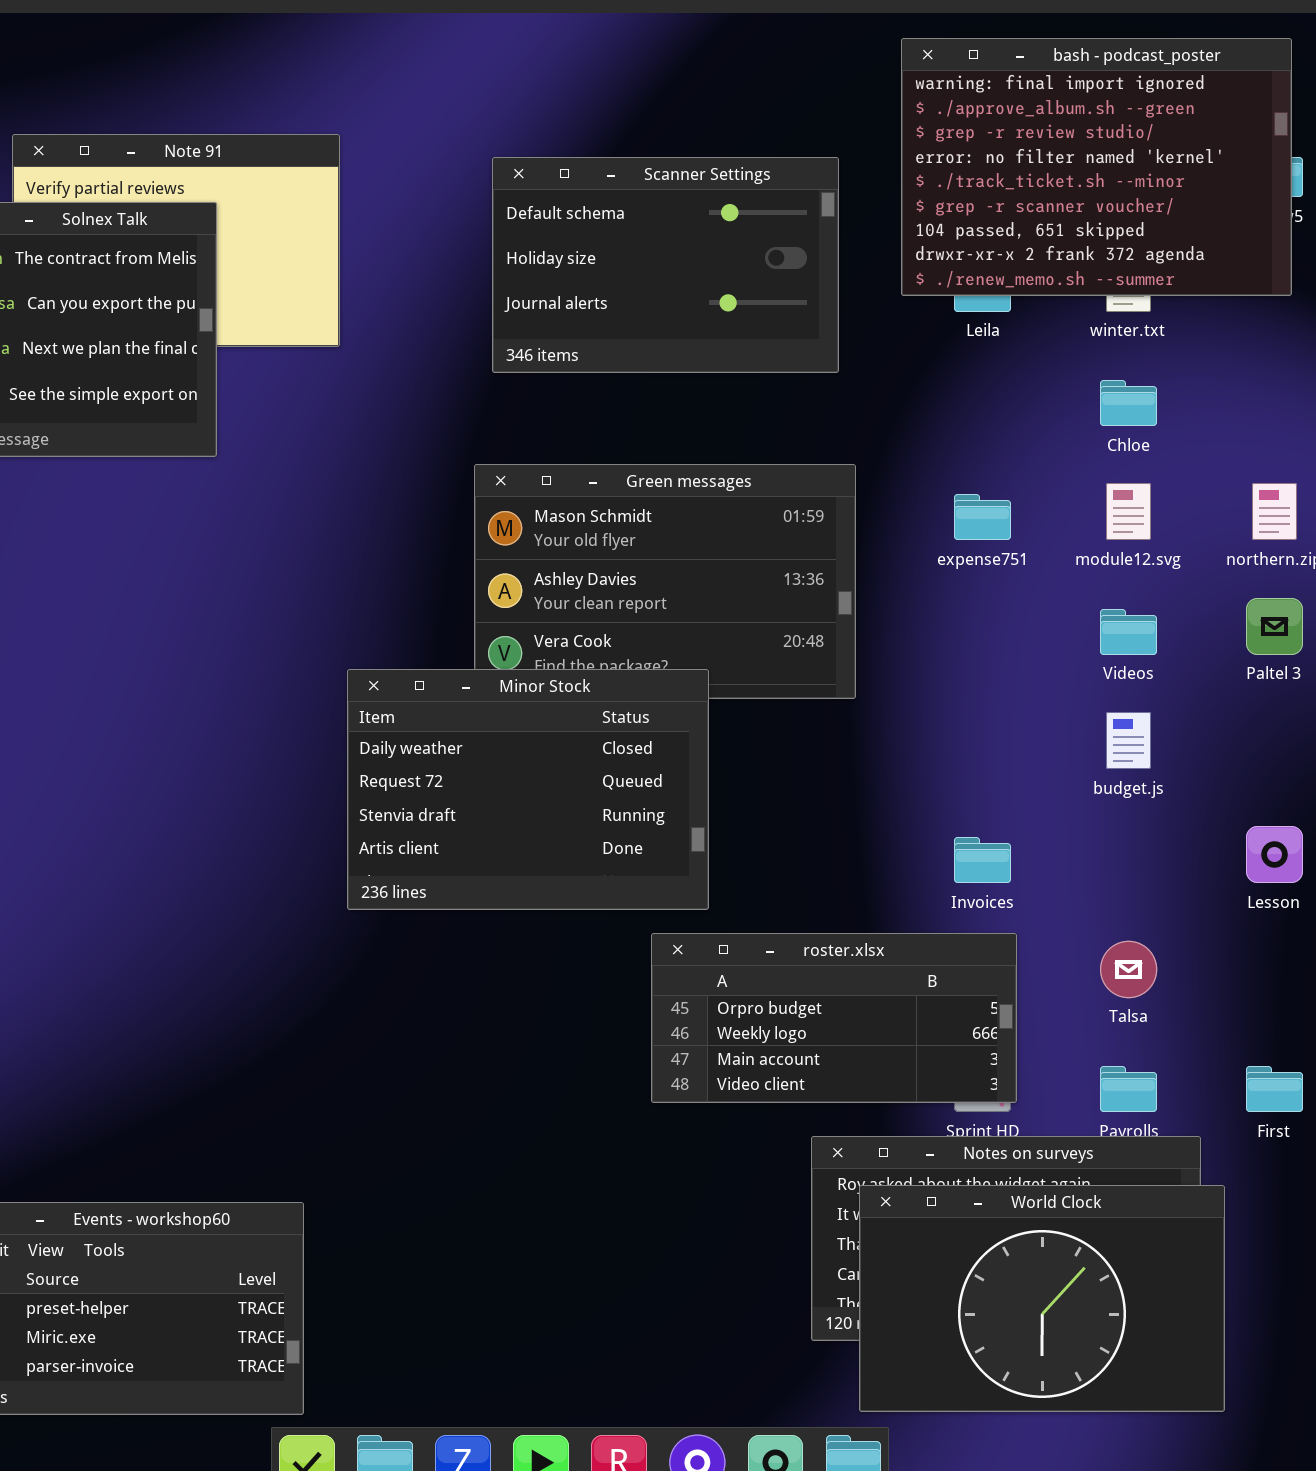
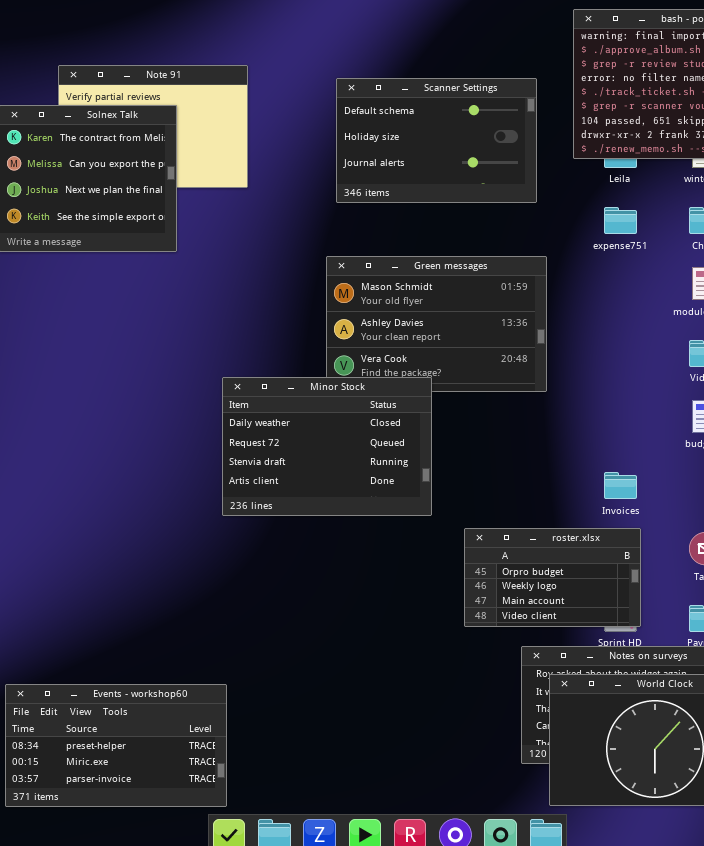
expense751: [954,494,1011,540] -> [604,207,637,234], moved
Minor Stock: [347,669,709,910] -> [222,377,432,516], moved
roster.xlsx: [651,933,1017,1103] -> [464,528,641,627], resized

